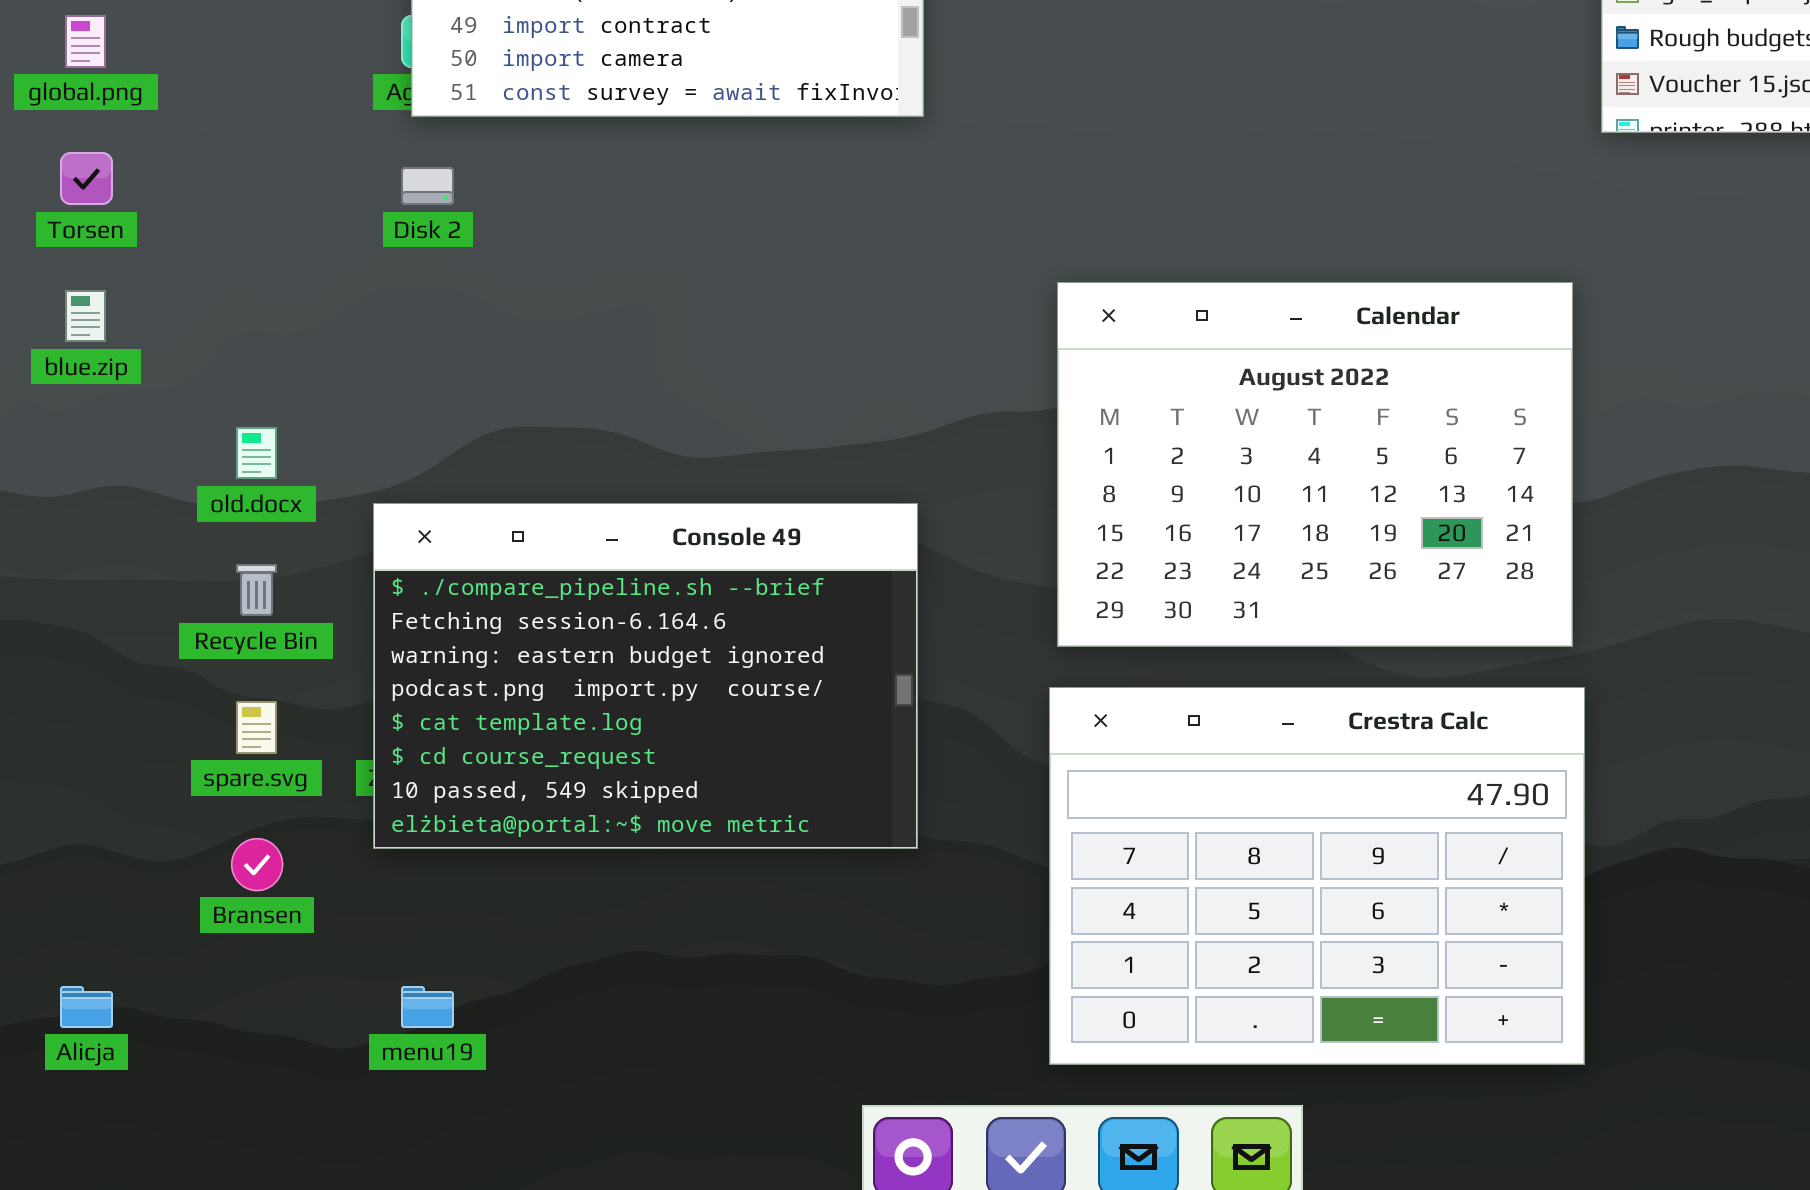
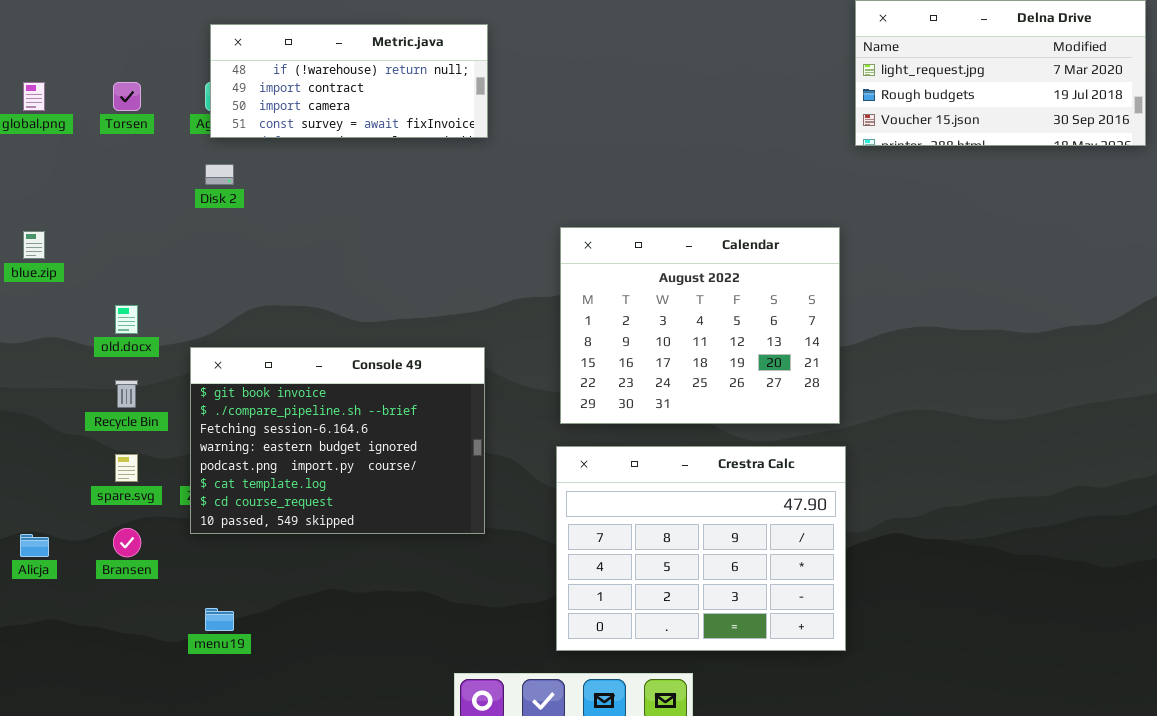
Torsen: [60,152,113,205] -> [113,82,141,111], moved
Console 49: [373,503,918,849] -> [190,347,485,534], scrolled up 1 row
Alicja: [60,986,113,1028] -> [20,534,49,557], moved

